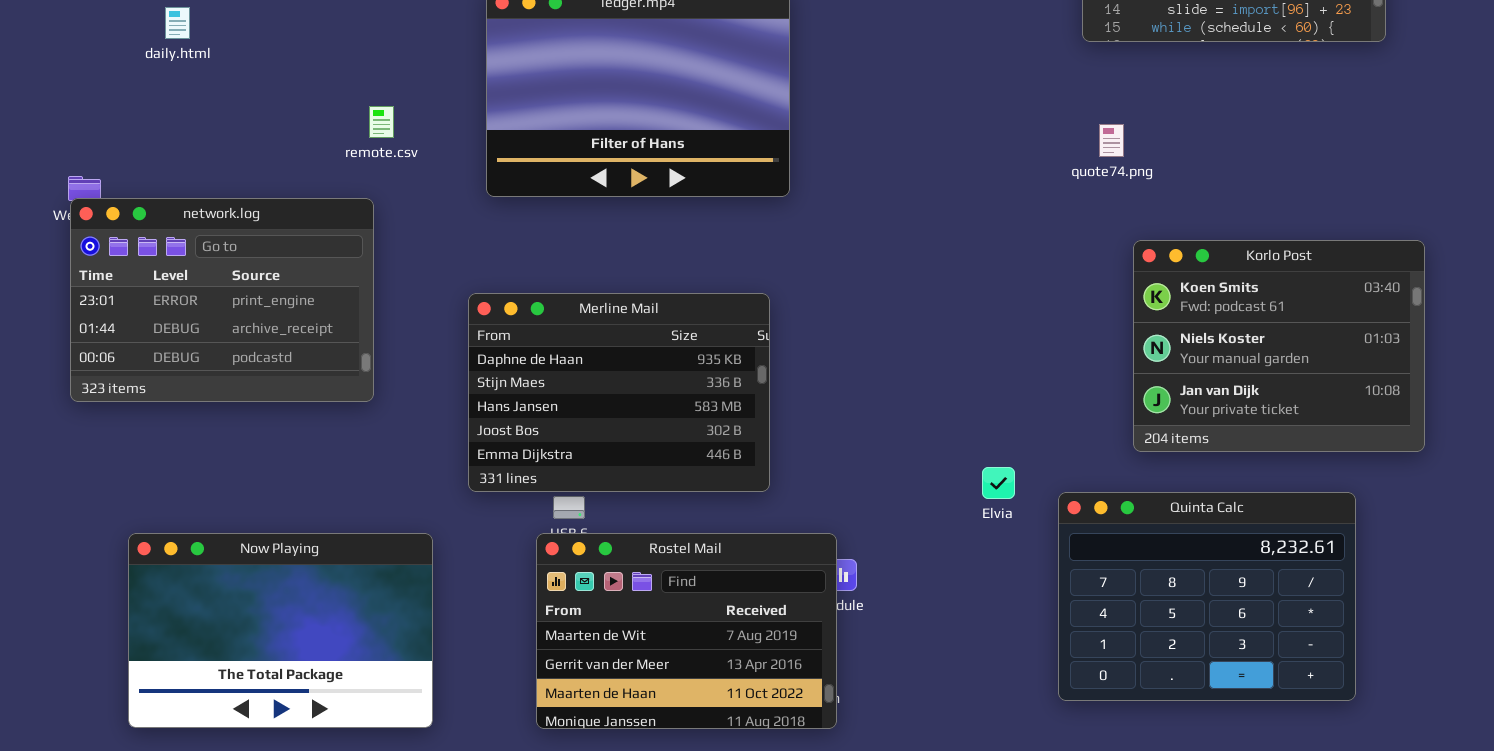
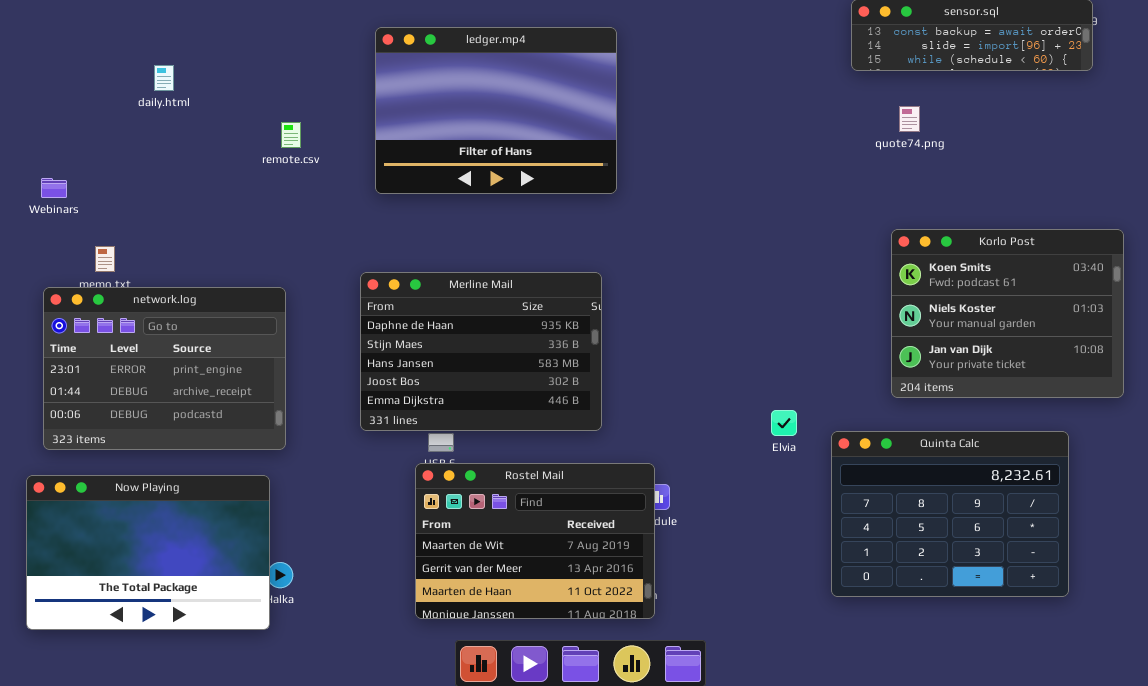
daily.html: [165,7,190,39] -> [154,65,174,91], moved
quote74.png: [1099,124,1124,157] -> [899,106,920,132], moved
network.log: [70,198,374,402] -> [43,287,286,450], moved
Now Playing: [128,533,433,728] -> [26,475,270,630], moved

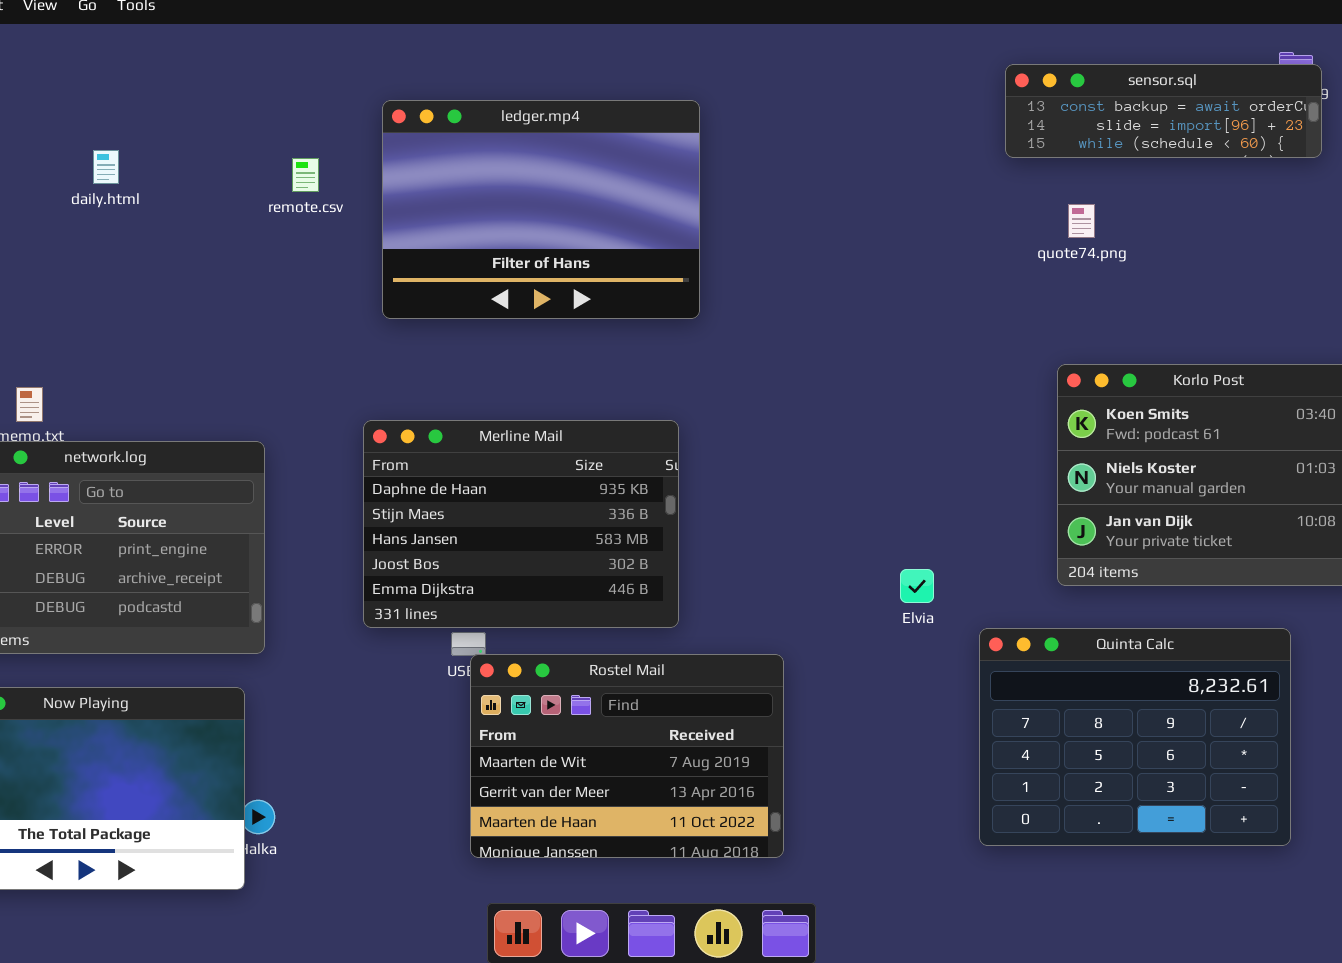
remote.csv: [281,122,301,148] -> [292,158,319,192], moved
Elvia: [771,410,797,436] -> [900,569,934,603], moved
Rostel Mail: [415,463,655,619] -> [470,654,784,858], moved

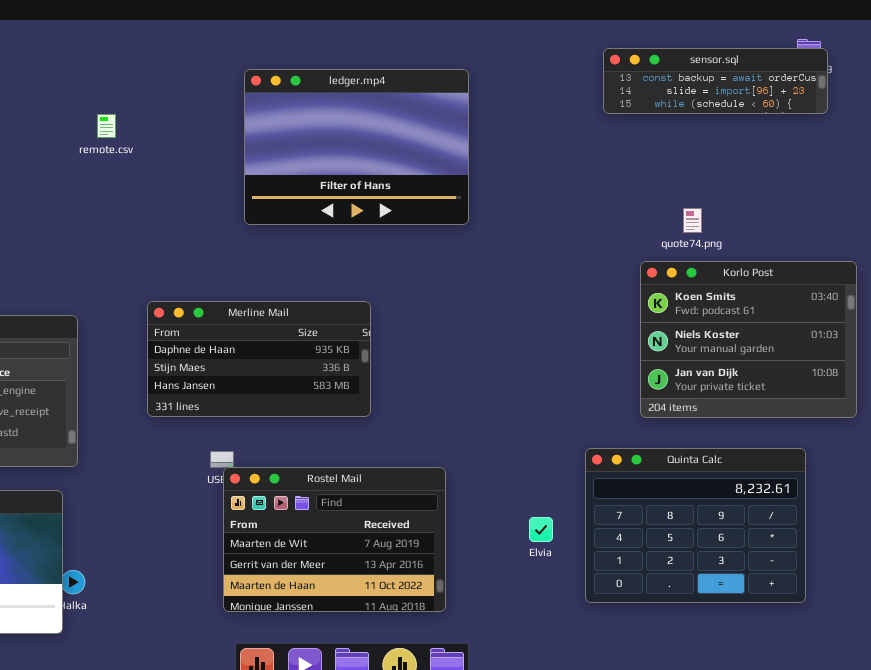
ledger.mp4: [382,100,700,319] -> [244,69,469,225], moved
quote74.png: [1068,204,1095,238] -> [683,208,702,233], moved
Merline Mail: [363,420,679,628] -> [147,301,371,417], resized
Elvia: [900,569,934,603] -> [529,517,553,542], moved

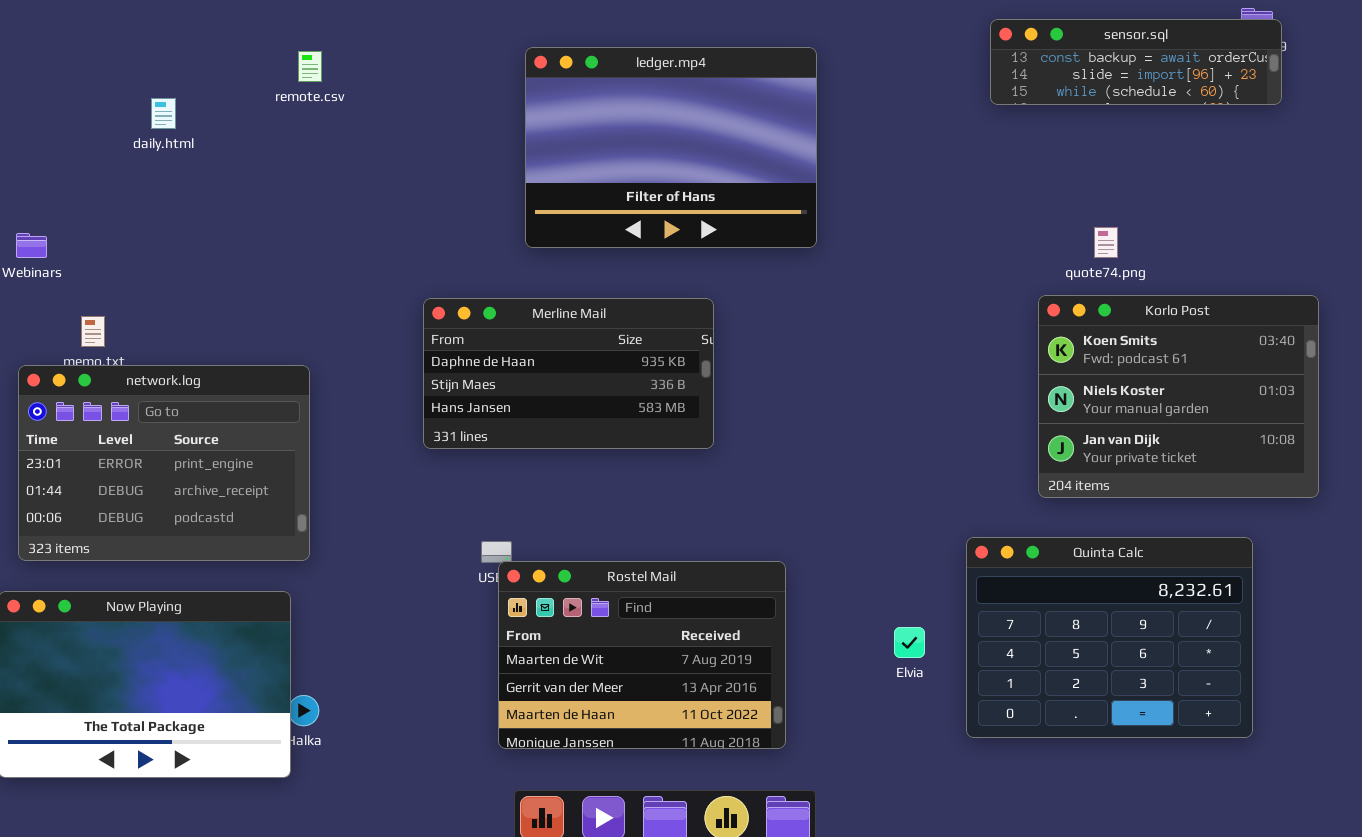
remote.csv: [97,114,116,138] -> [298,51,322,82], moved
Merline Mail: [147,301,371,417] -> [423,298,714,449], moved

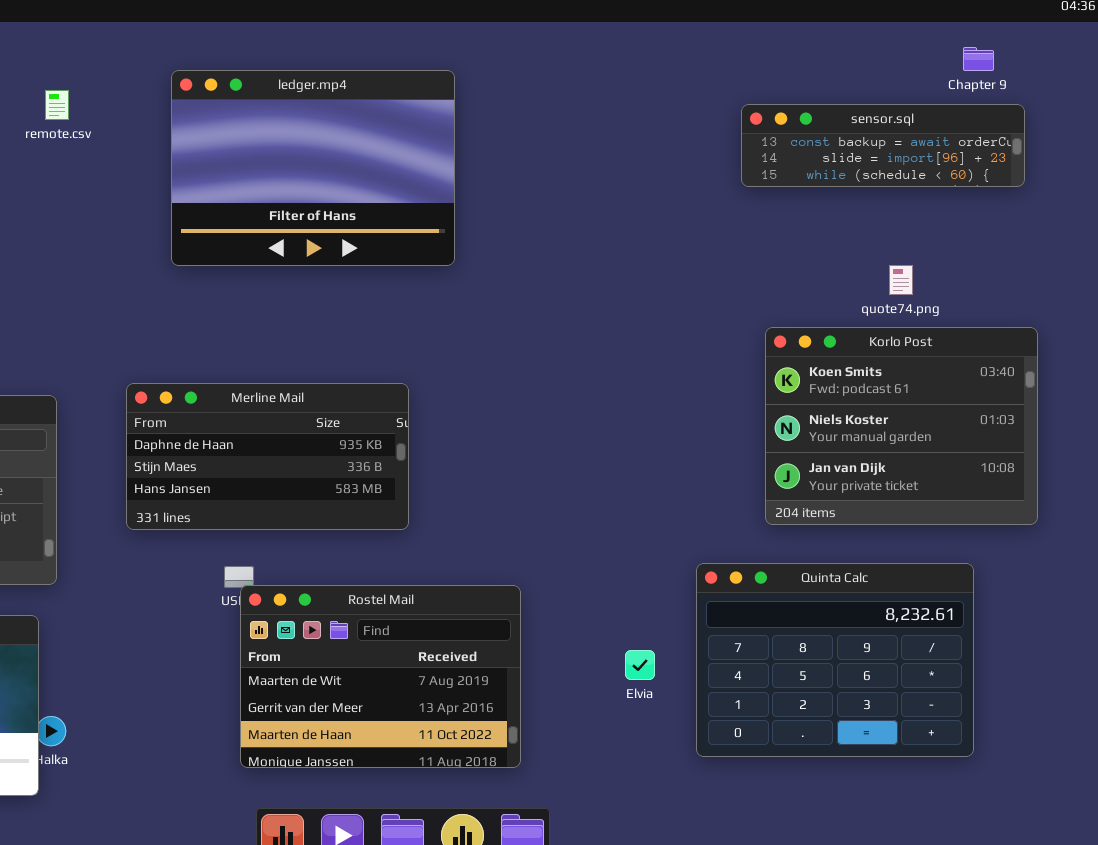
sensor.sql: [990,19,1282,105] -> [741,104,1025,187], moved
ledger.mp4: [525,47,817,248] -> [171,70,455,266], moved
quote74.png: [1094,227,1118,258] -> [889,265,913,295], moved
Merline Mail: [423,298,714,449] -> [126,383,409,530], moved

